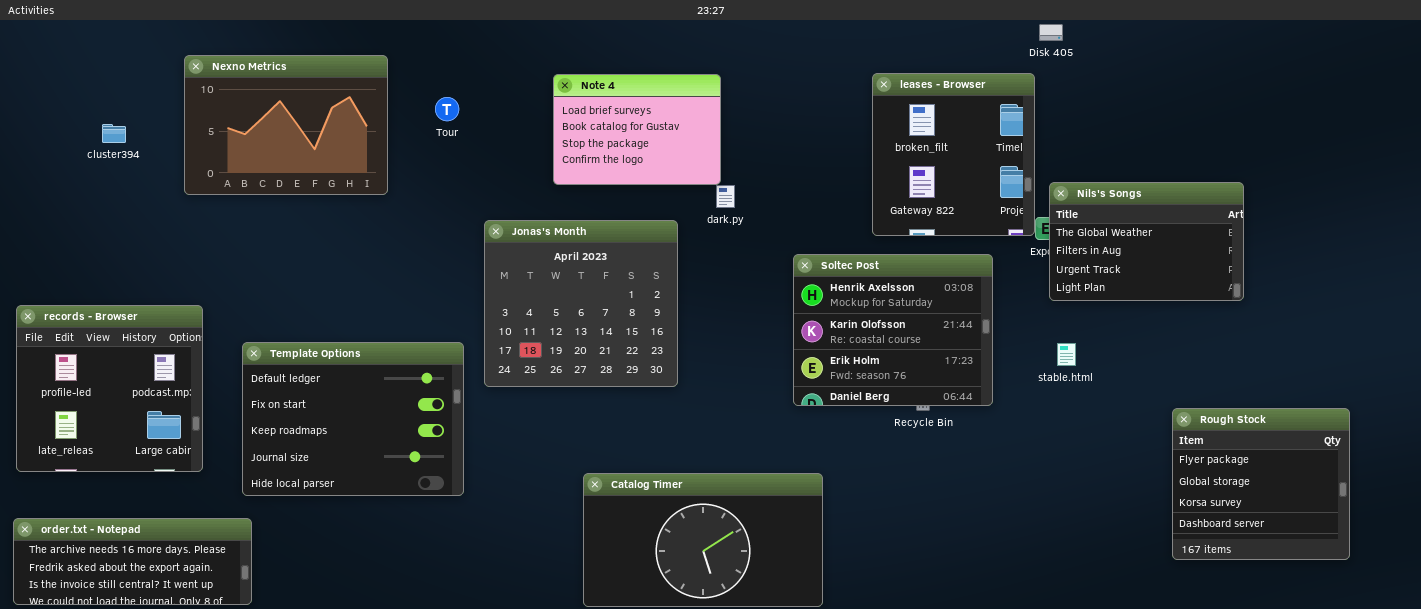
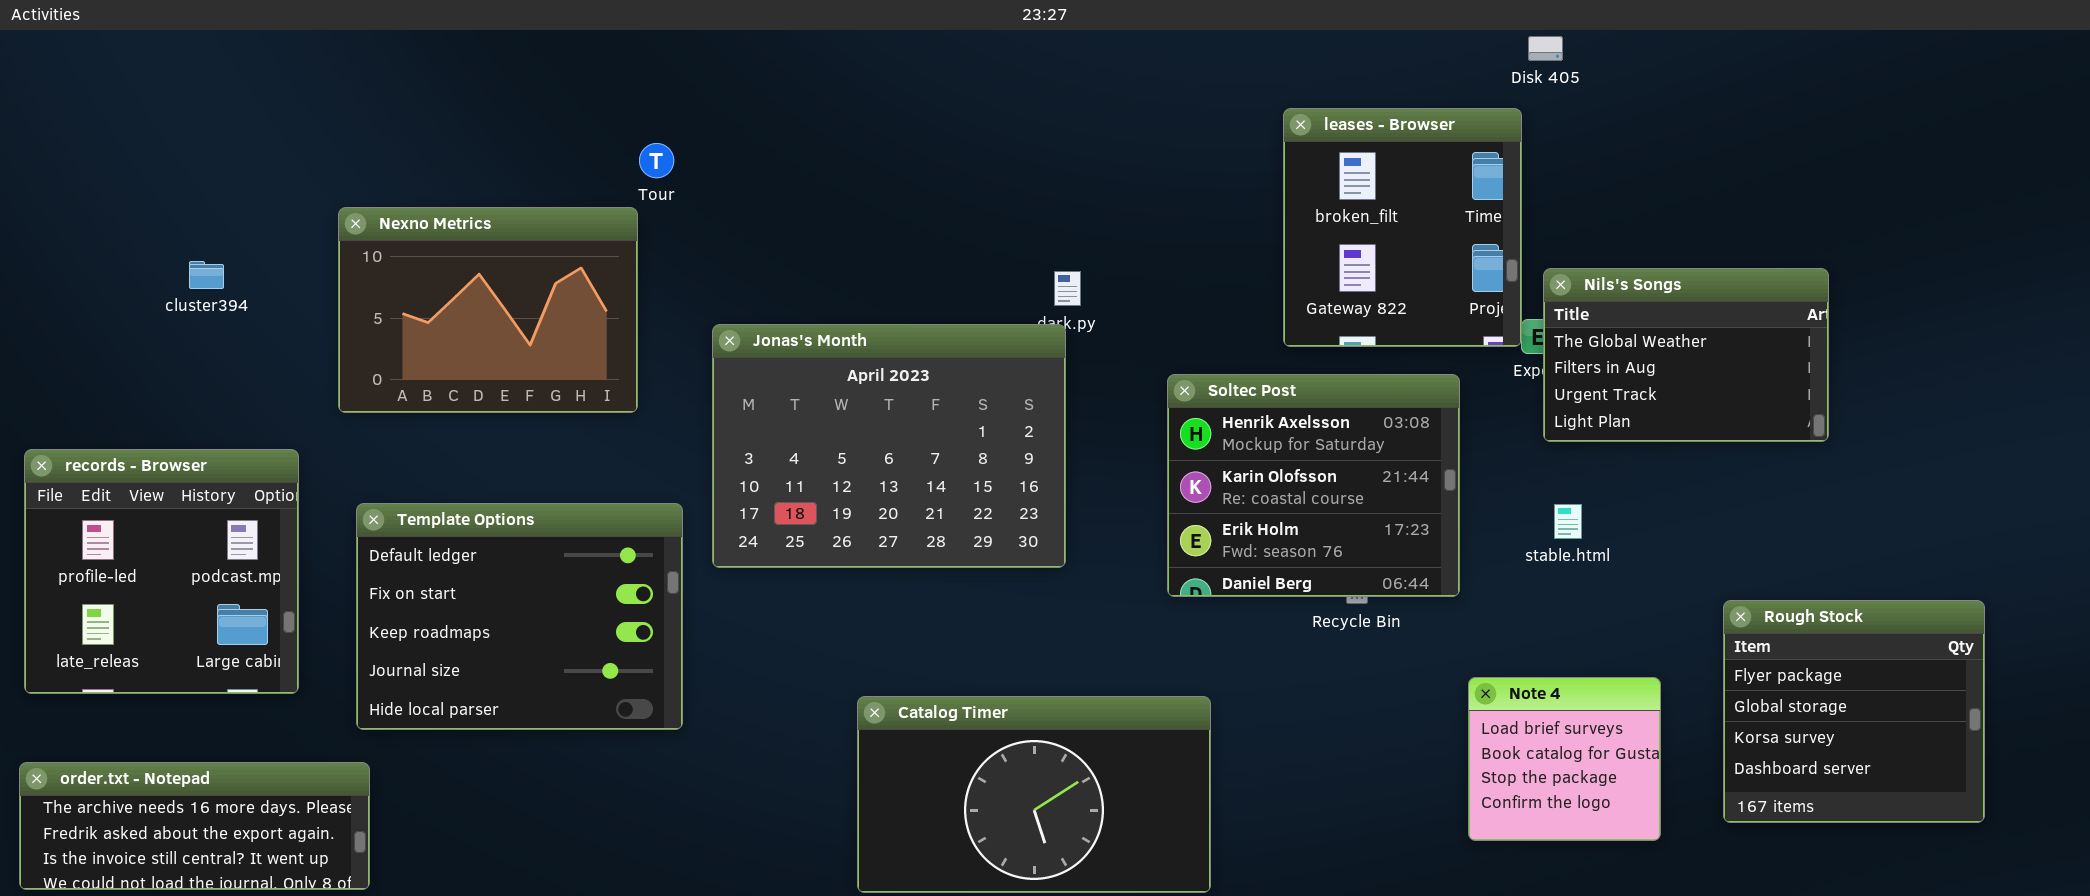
Nexno Metrics: [184,55,388,195] -> [338,207,638,413], moved
Note 4: [553,74,721,185] -> [1468,677,1661,841], moved, resized
cluster394: [102,124,126,143] -> [189,261,224,289], moved
Jonas's Month: [484,220,678,387] -> [712,324,1066,568], resized

